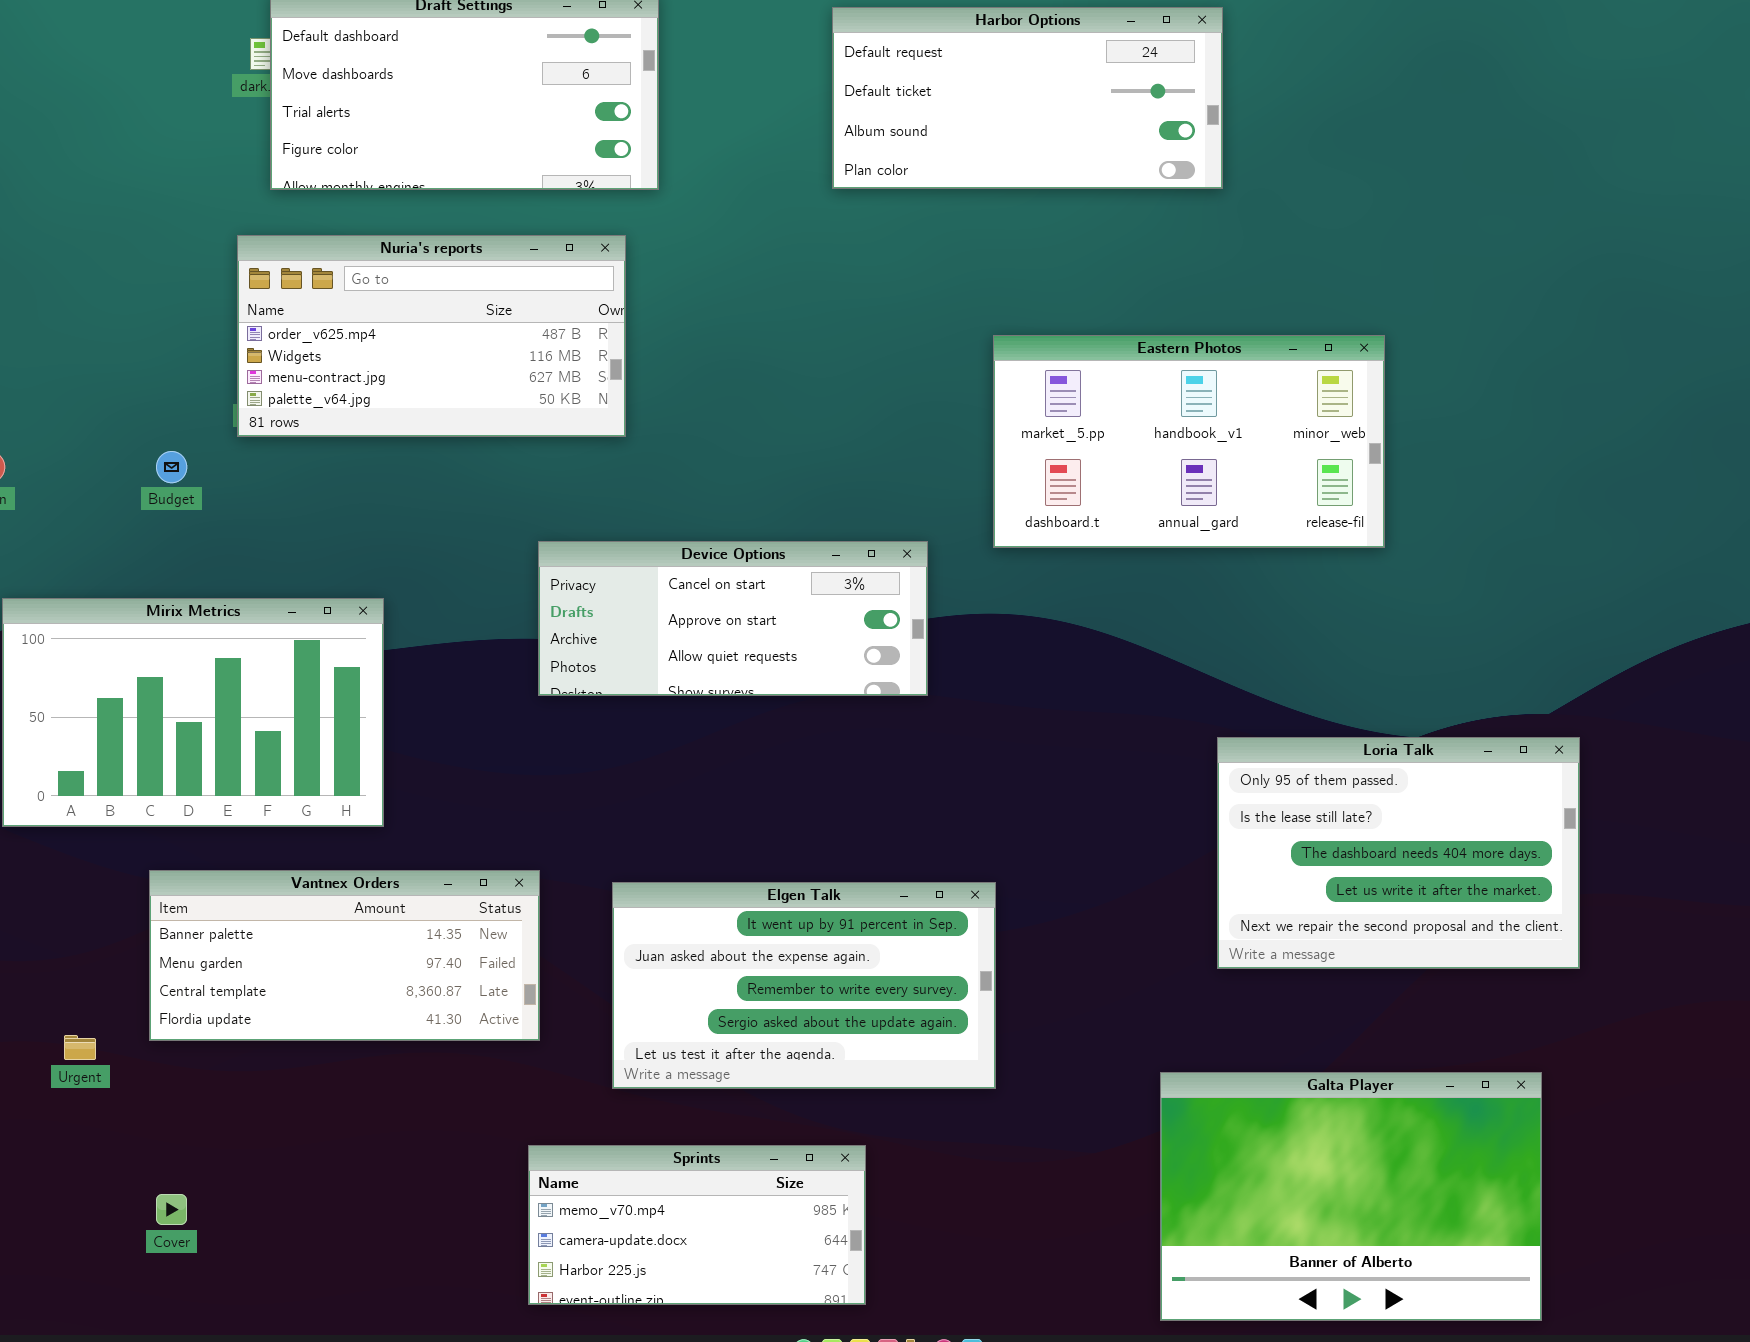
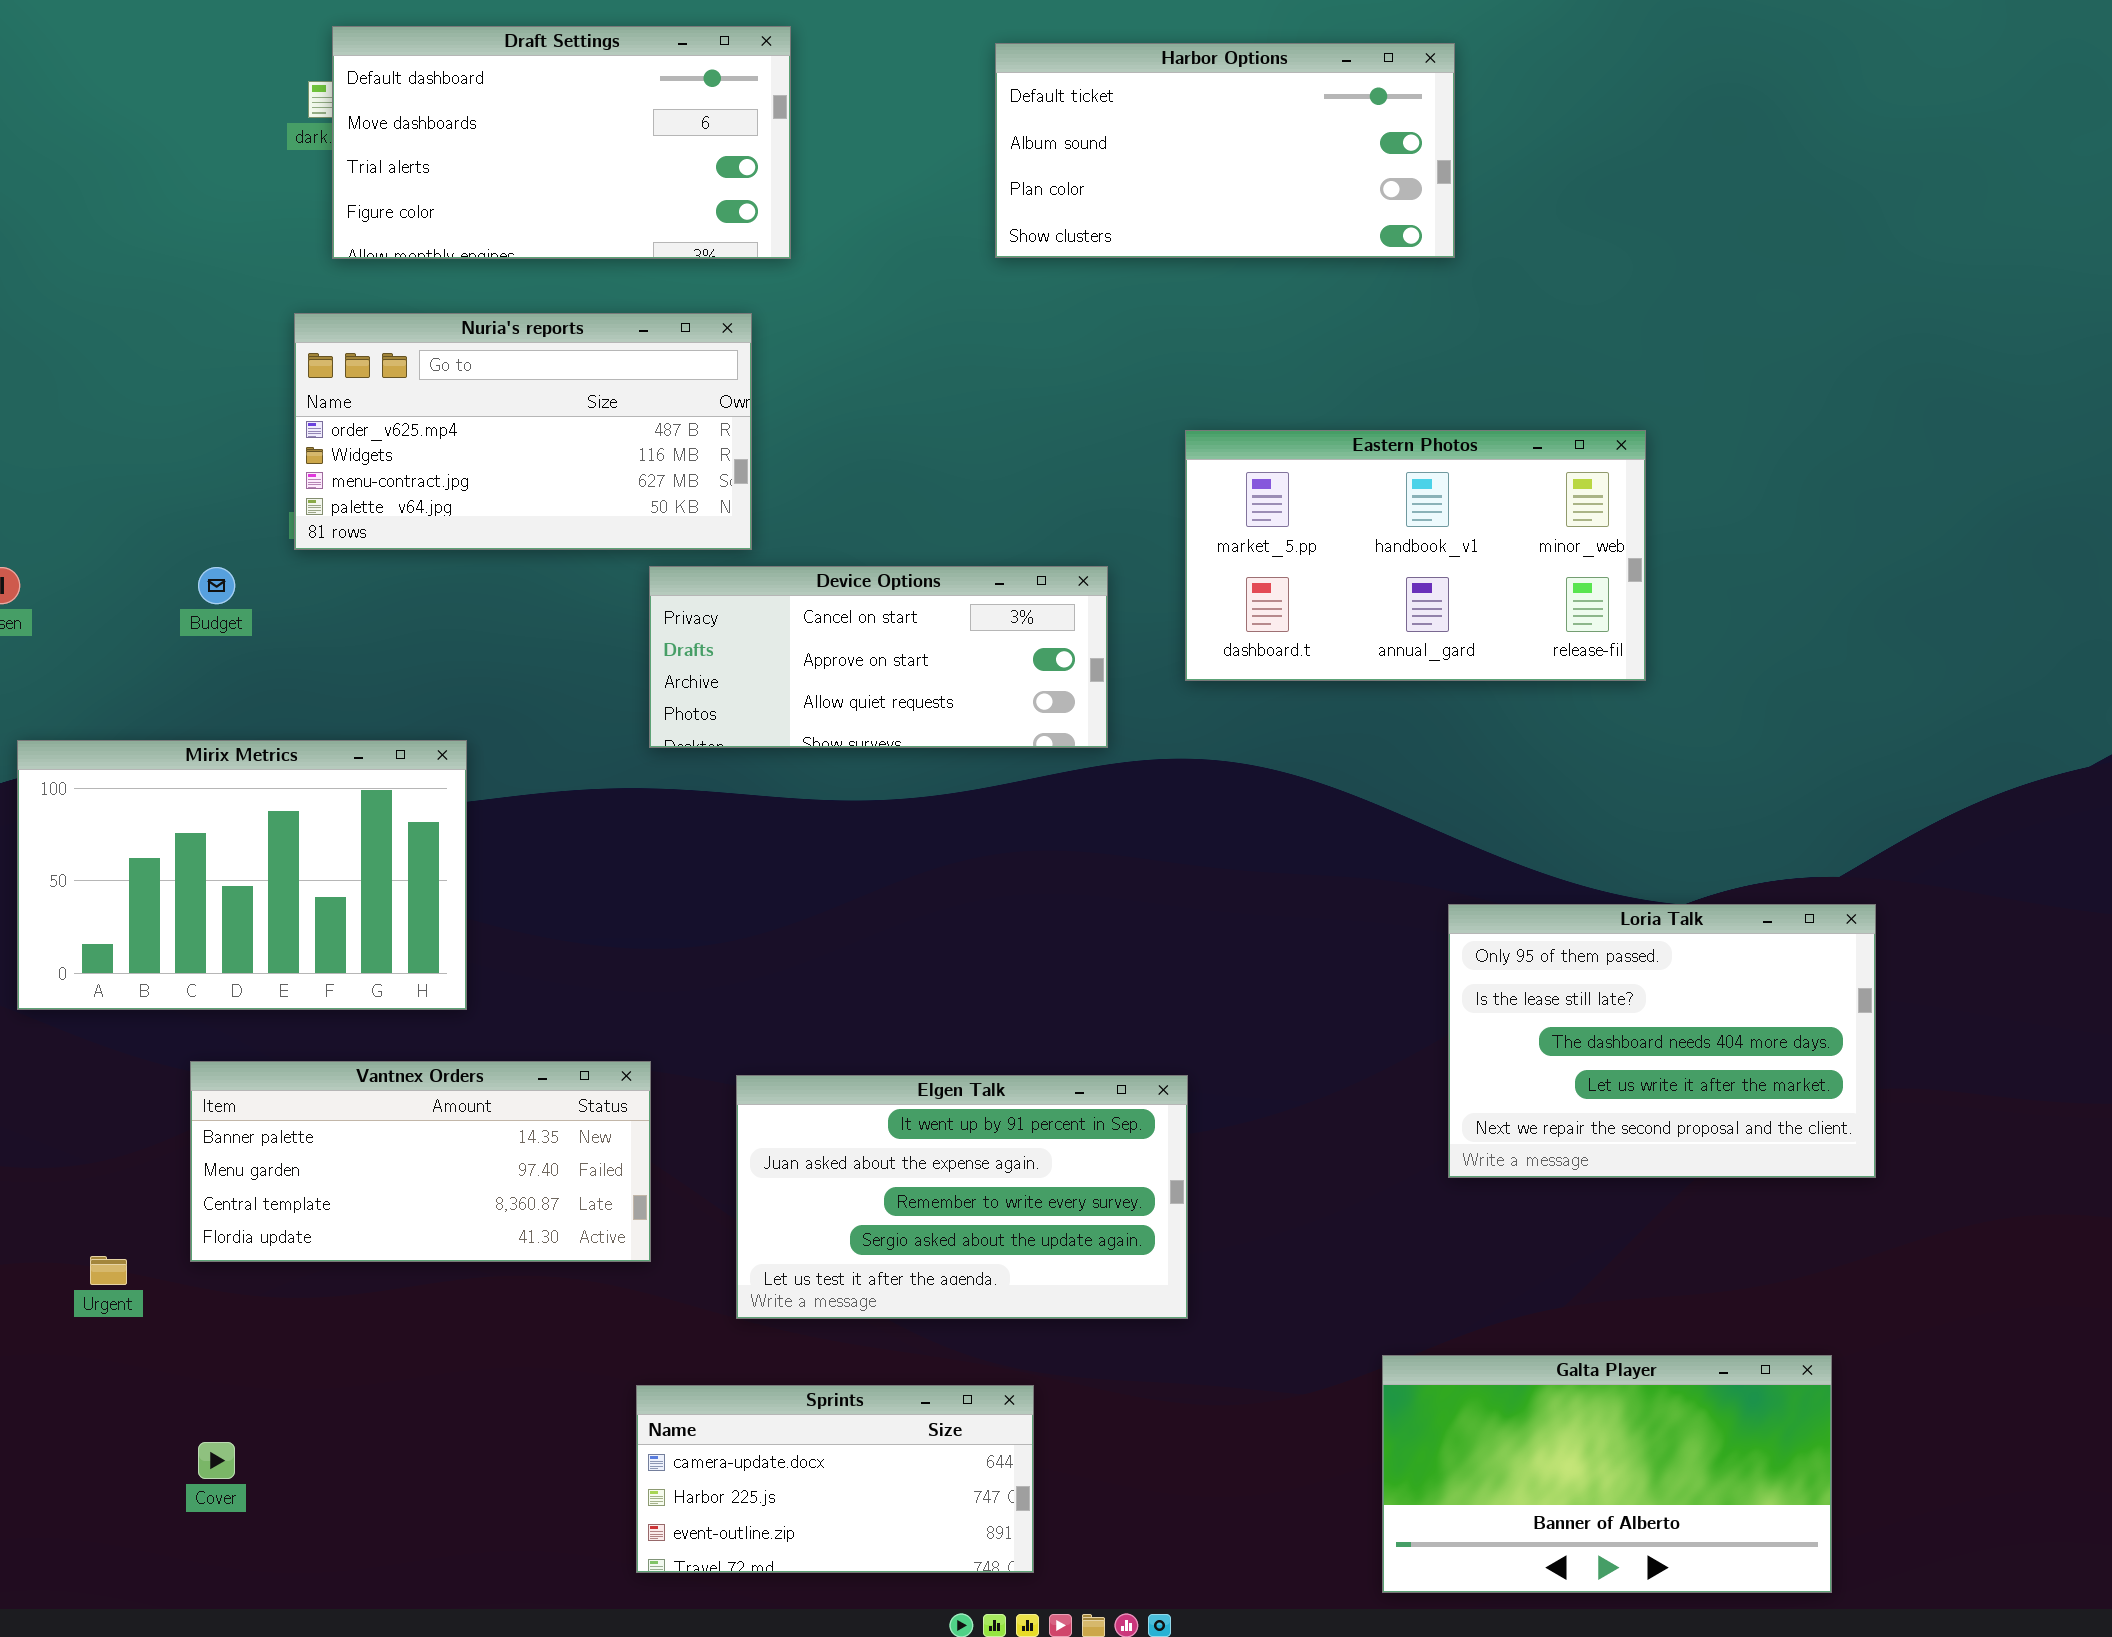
Harbor Options: [832,7,1223,189] -> [995,43,1455,258], scrolled down 1 row
Device Options: [538,541,928,696] -> [649,566,1108,748], moved
Galta Player: [1160,1072,1542,1321] -> [1382,1355,1832,1593], resized
Sprints: [528,1145,866,1305] -> [636,1385,1034,1573], scrolled down 1 row

